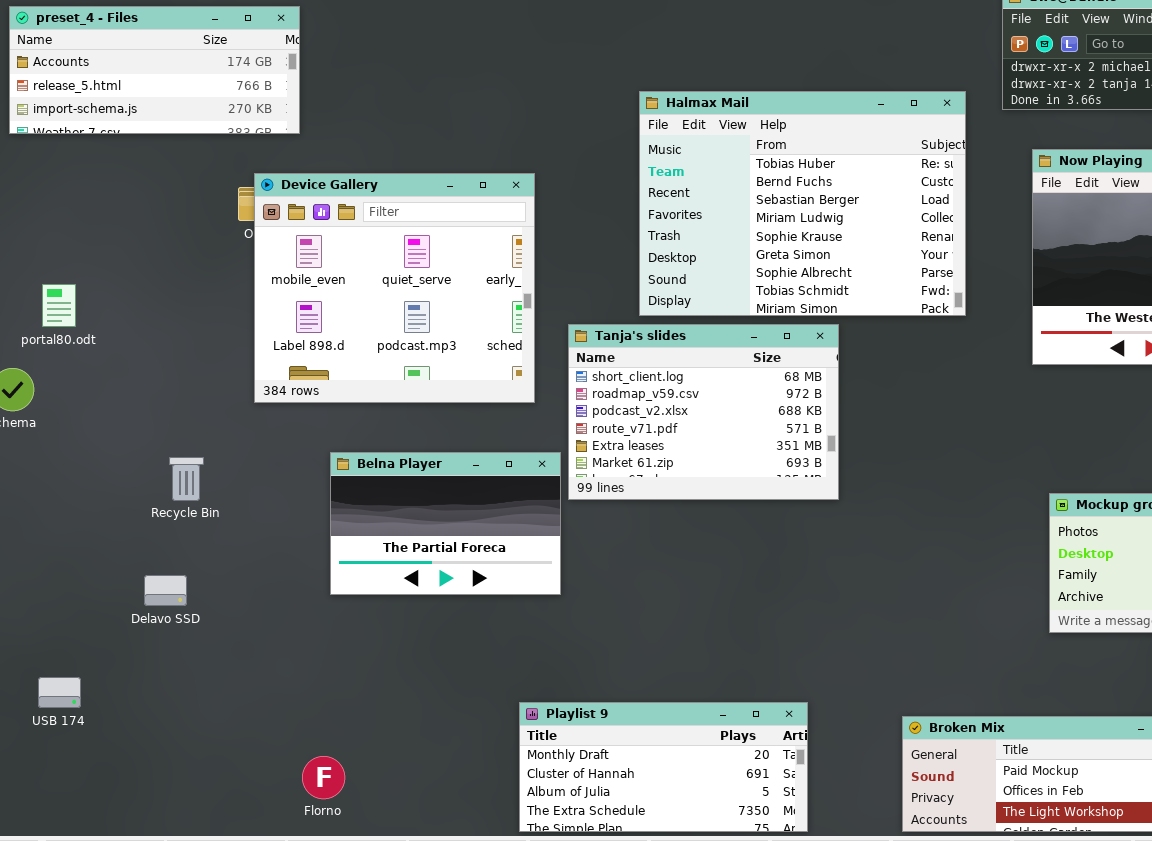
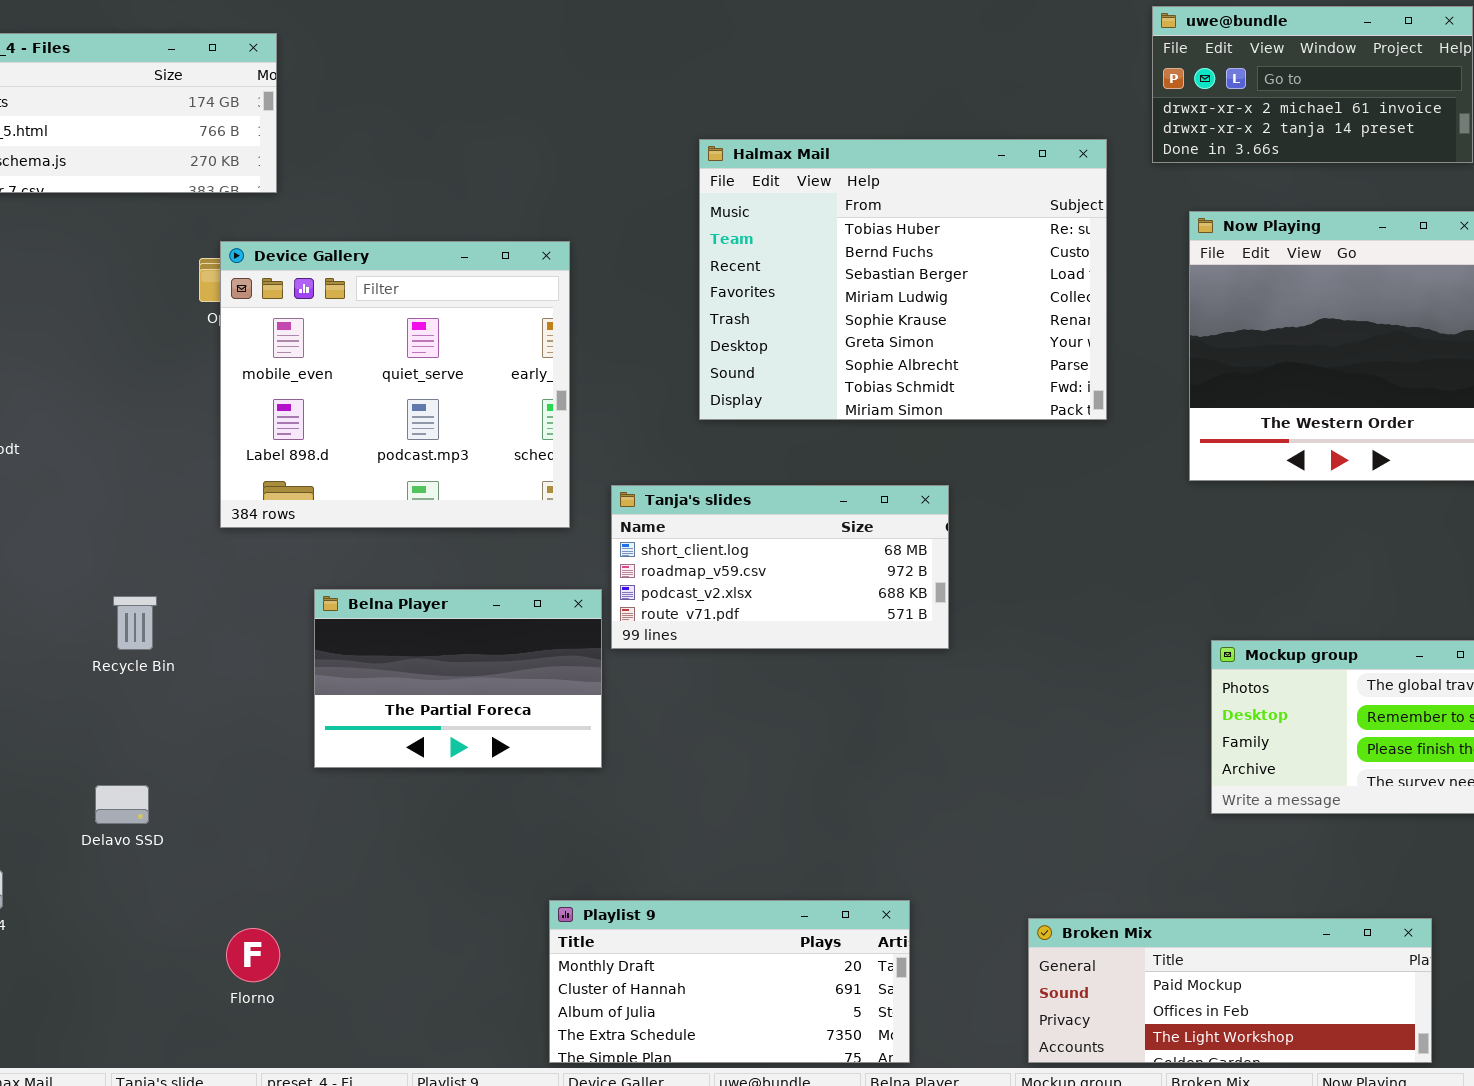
Tanja's slides: [568,324,839,500] -> [611,485,949,649], resized
Delavo SSD: [144,575,187,606] -> [95,785,149,824], moved
Florno: [302,756,345,799] -> [226,928,280,982], moved

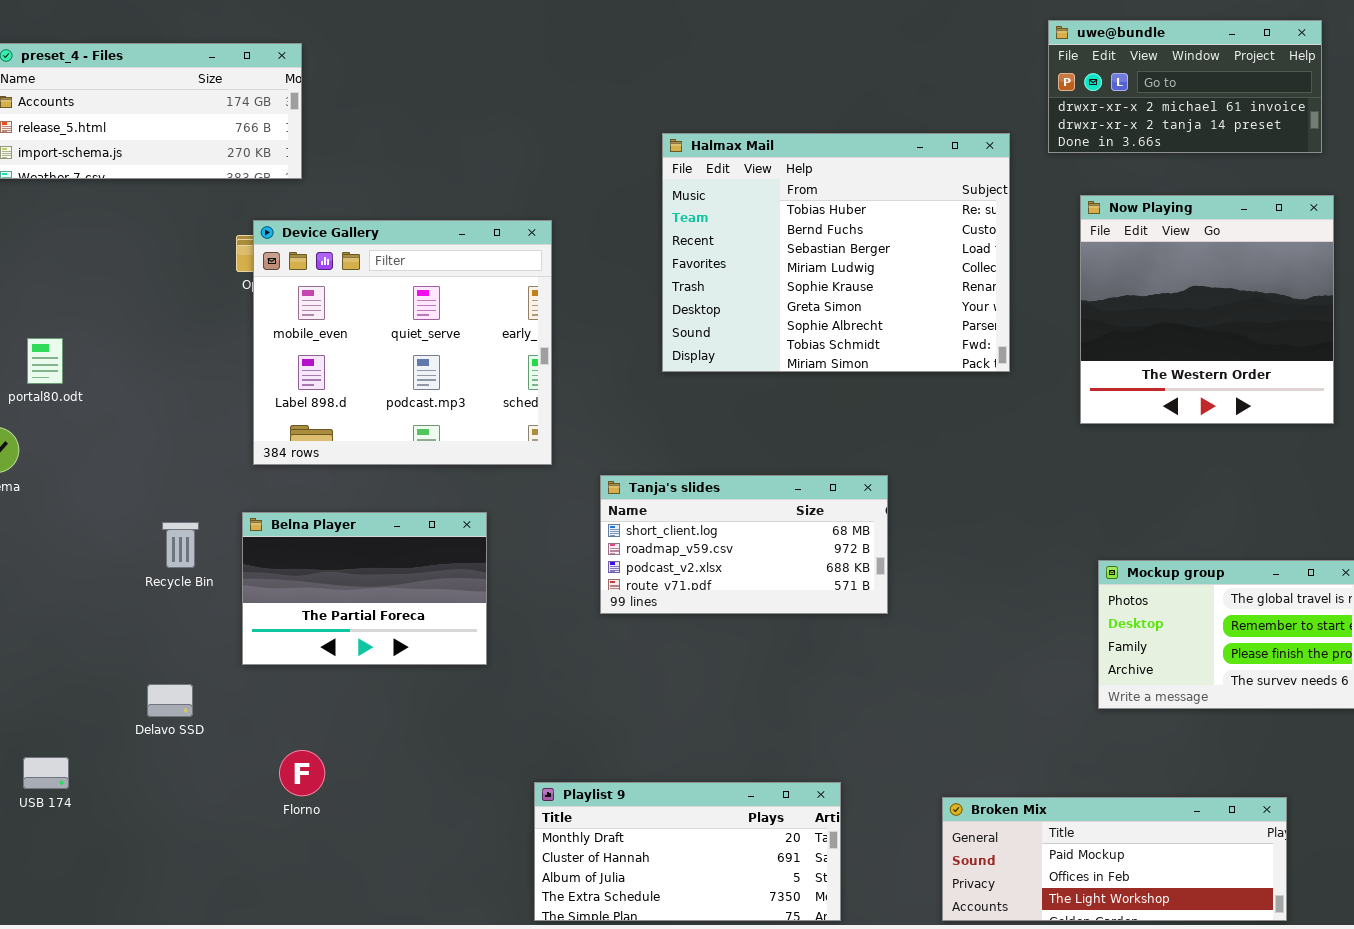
Tanja's slides: [611,485,949,649] -> [600,475,888,614], moved
Belna Player: [314,589,602,768] -> [242,512,487,665], moved
Florno: [226,928,280,982] -> [279,750,325,796], moved

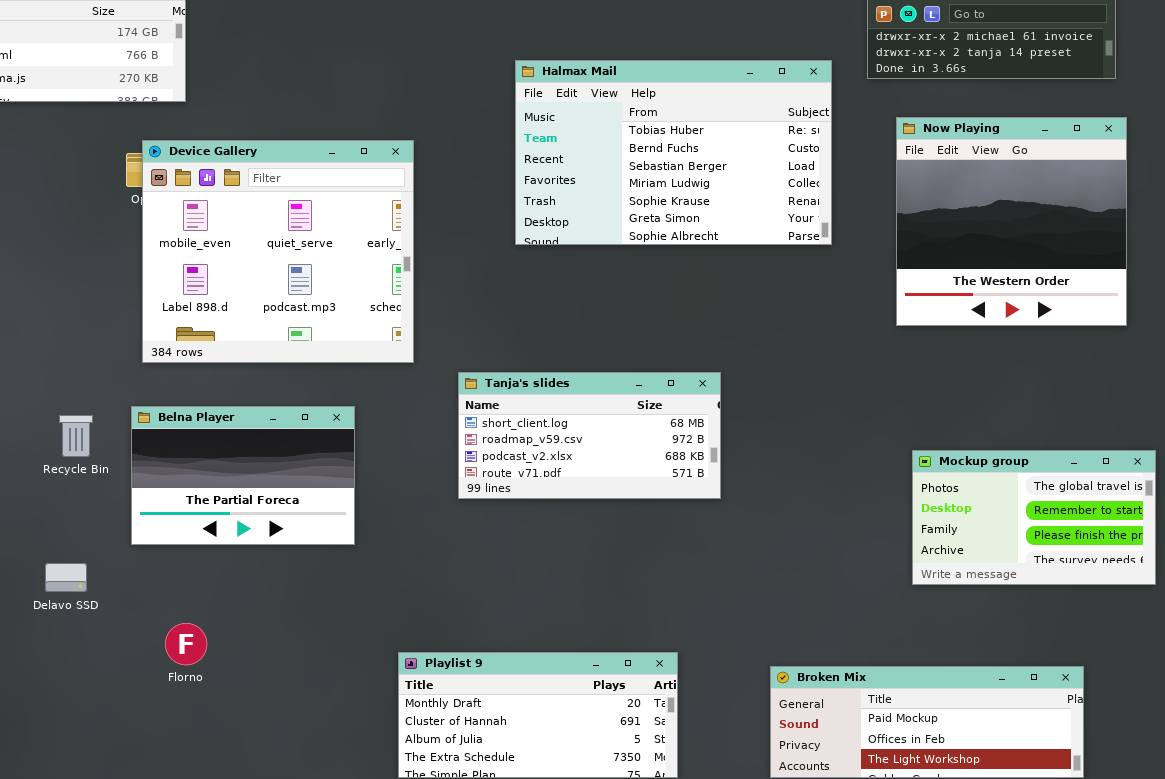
Halmax Mail: [662,133,1010,372] -> [515,60,832,245], resized

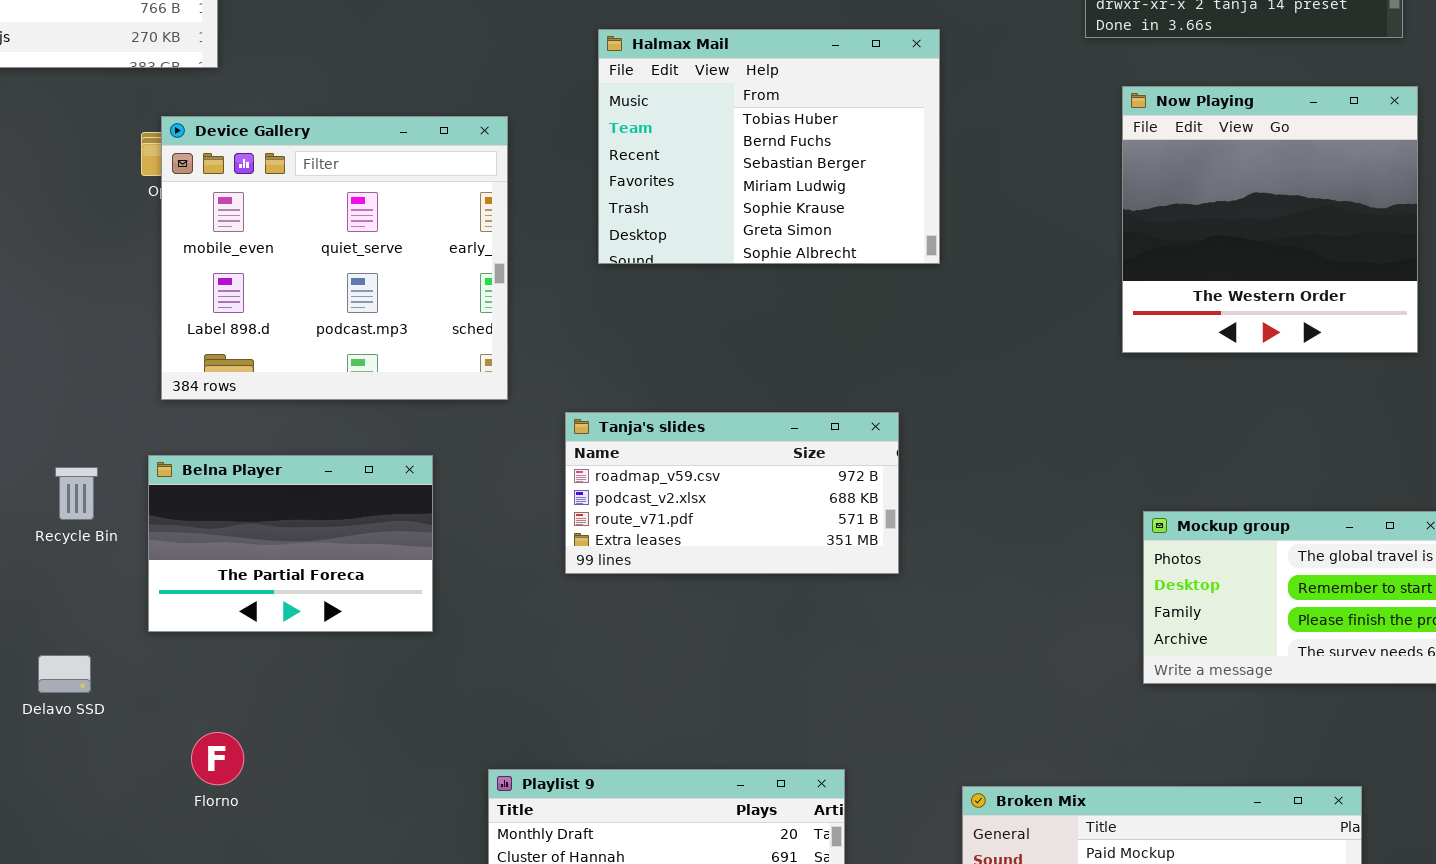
Halmax Mail: [515,60,832,245] -> [598,29,940,264], moved, resized
Tanja's slides: [458,372,721,499] -> [565,412,899,574], scrolled down 1 row

